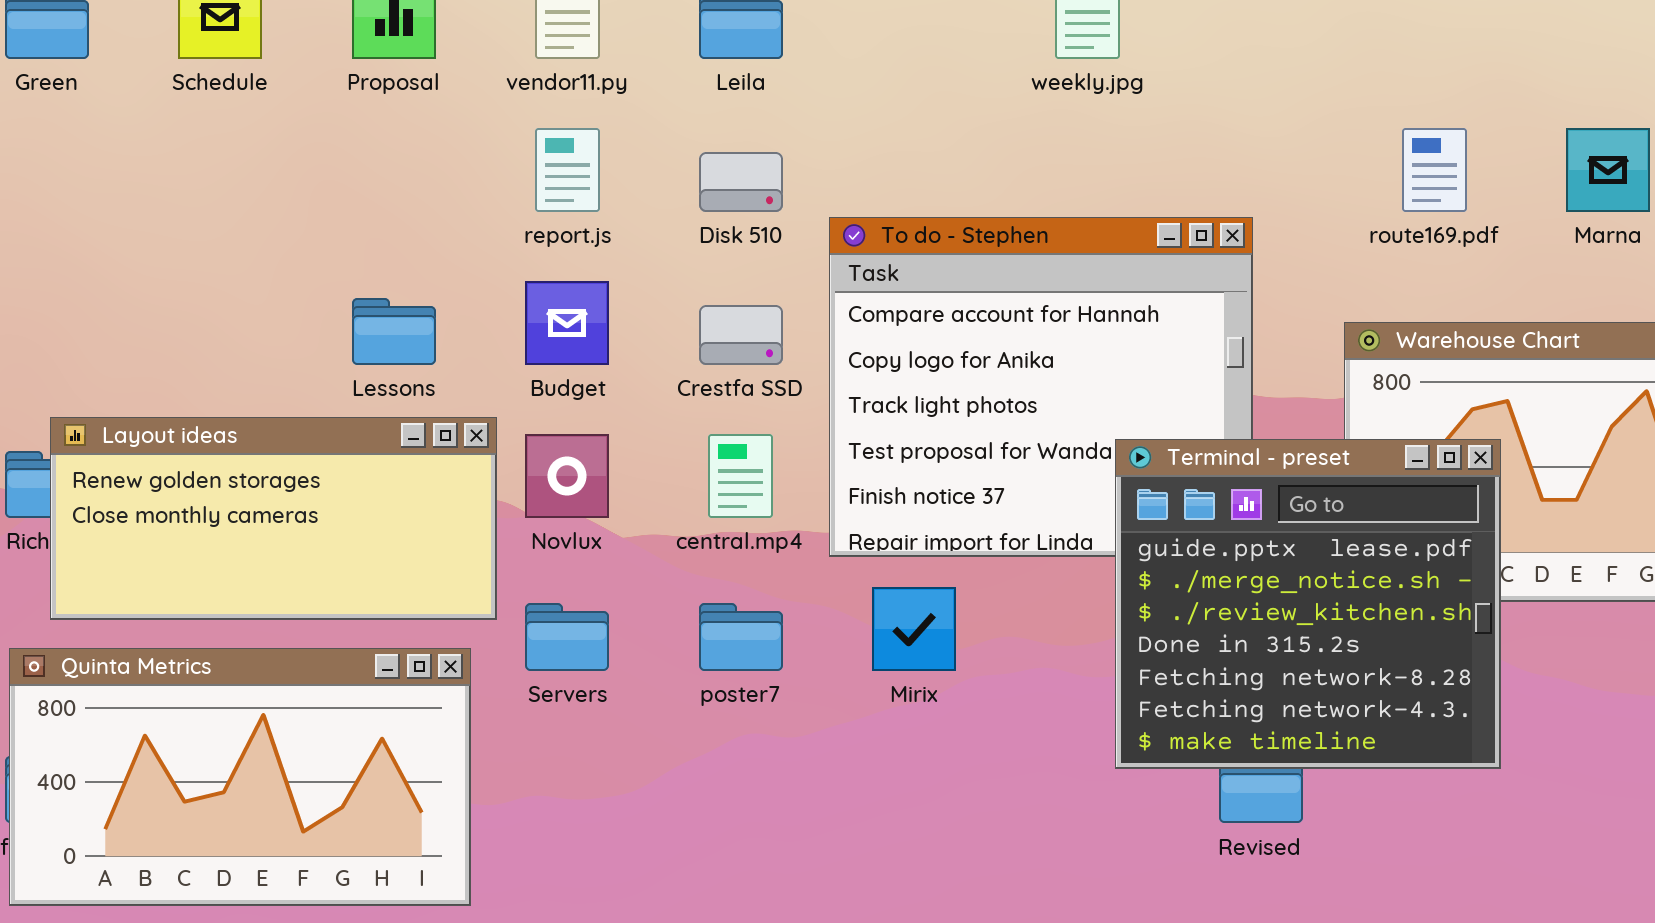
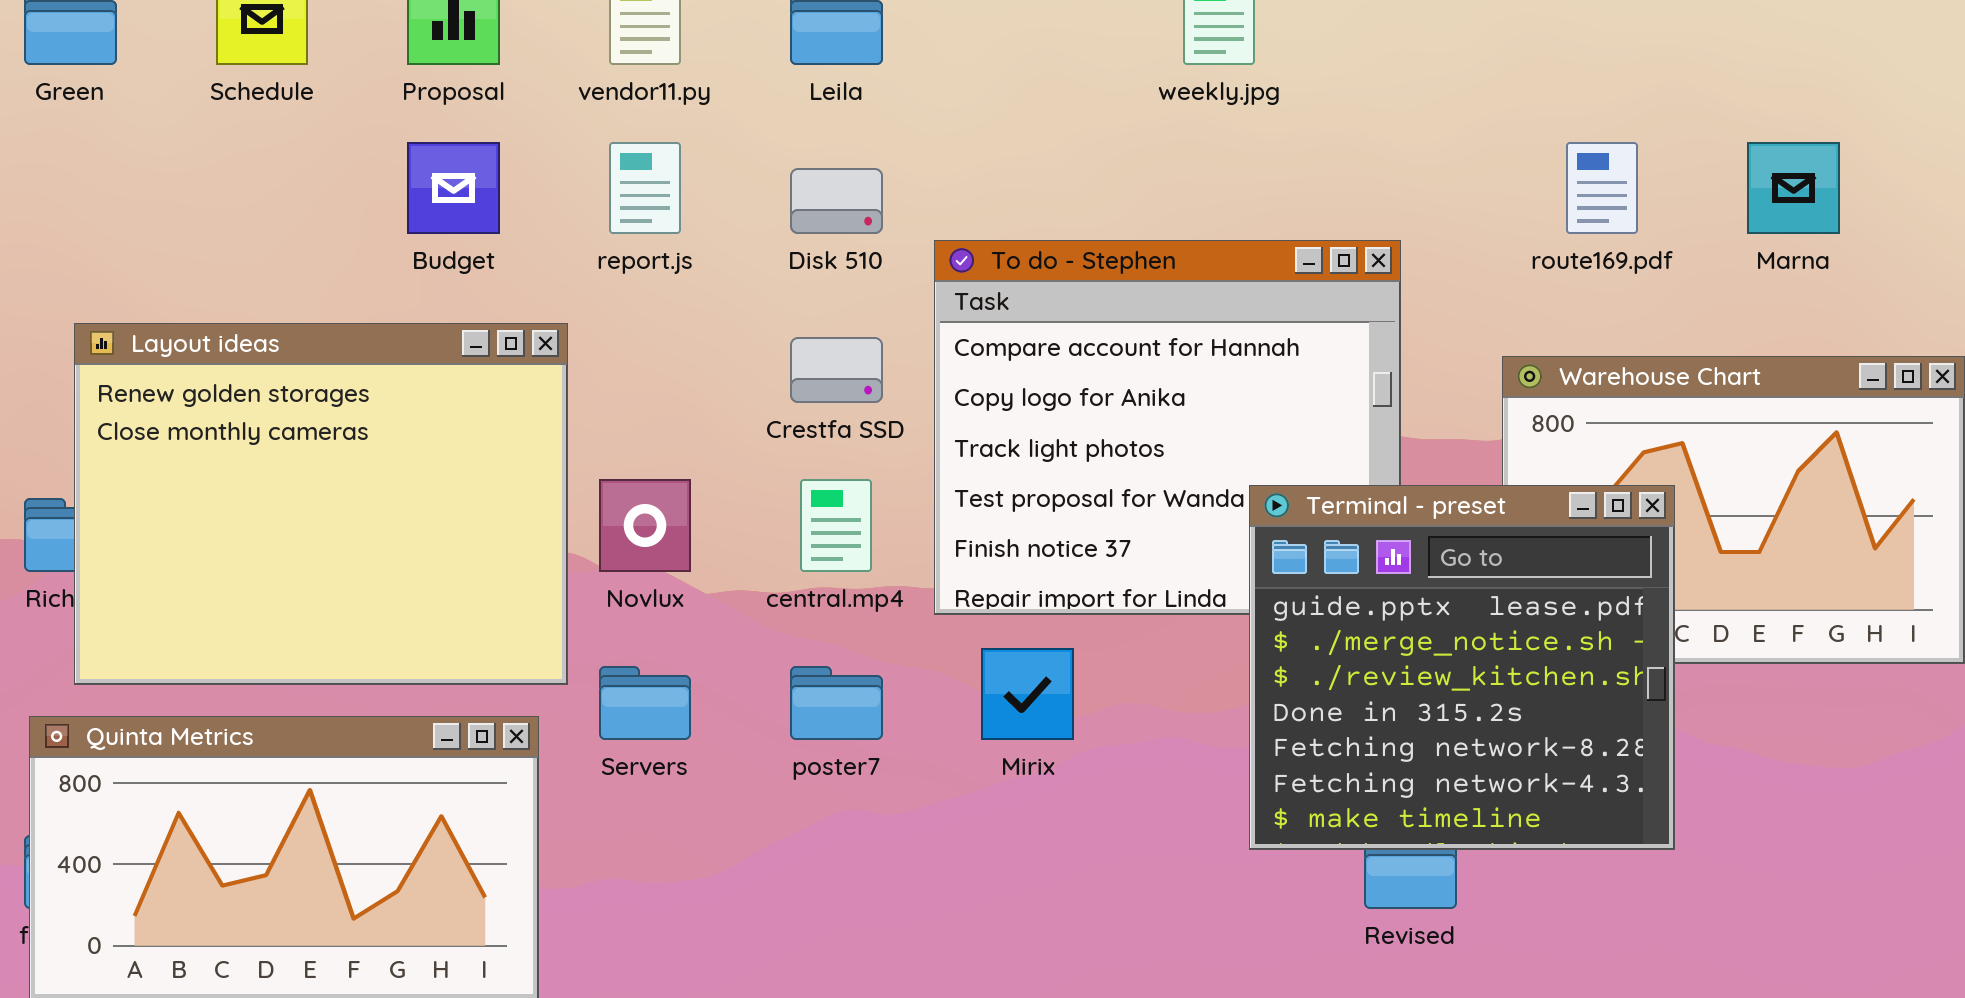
Budget: [525,281,609,365] -> [407,142,500,234], moved
Layout ideas: [50,417,497,620] -> [74,323,568,685], resized

